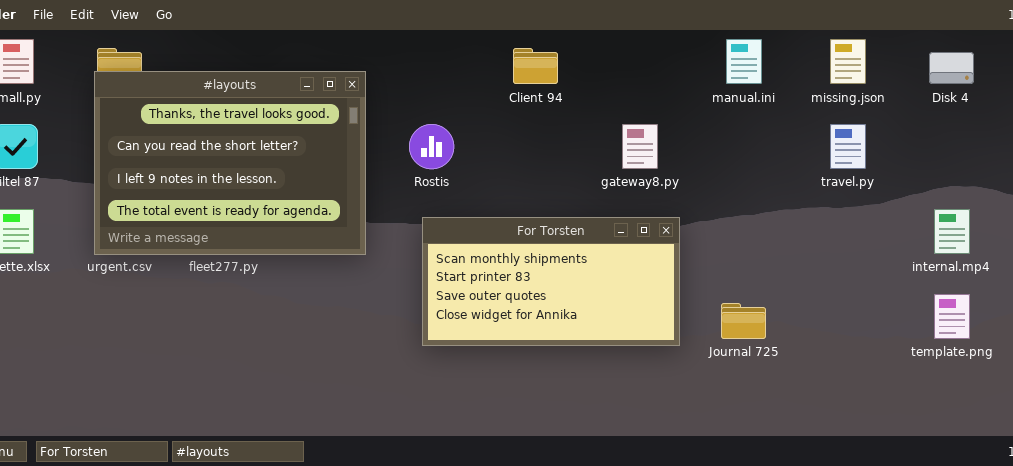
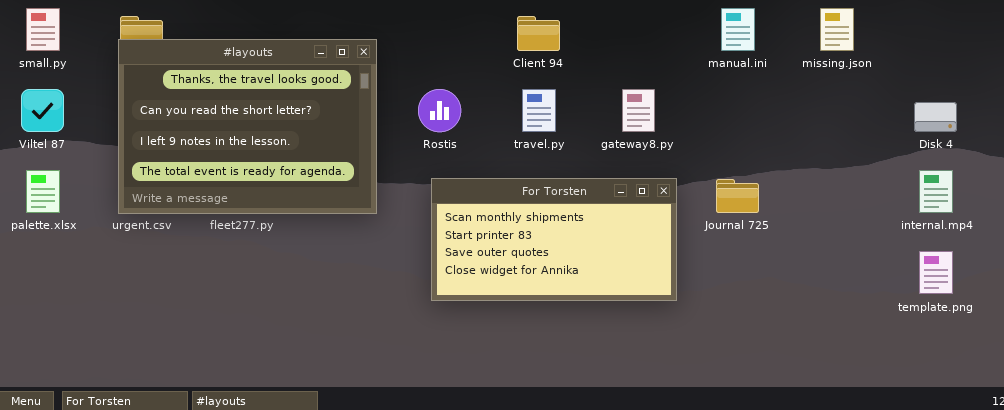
Disk 4: [929,52,974,84] -> [914,102,957,132], moved
travel.py: [830,124,866,169] -> [522,89,556,132], moved
Journal 725: [721,303,766,339] -> [716,179,759,213], moved

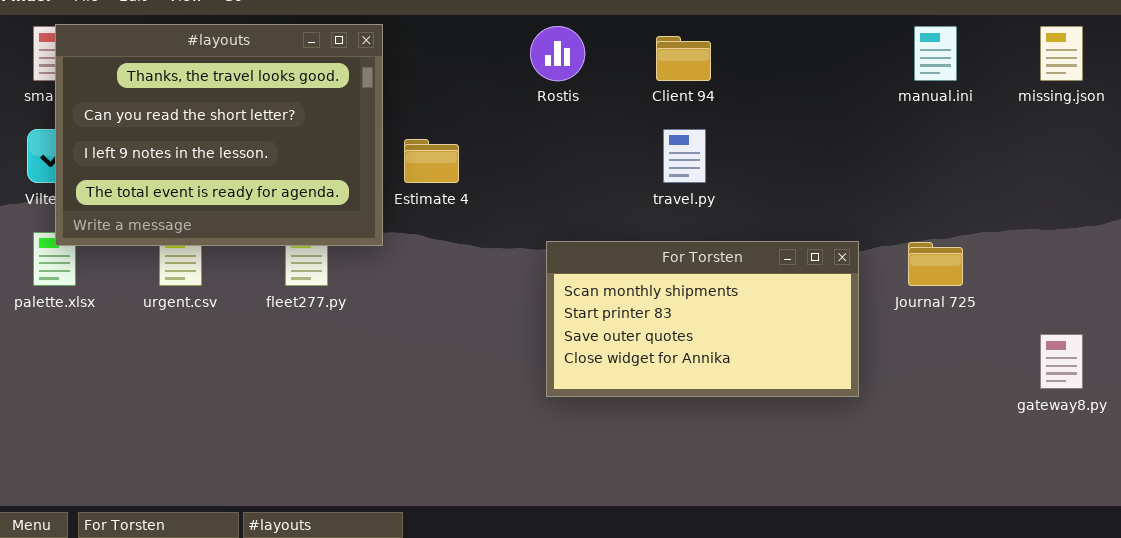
#layouts: [118,39,377,214] -> [55,24,383,246], moved
Rostis: [418,89,461,132] -> [530,26,585,81], moved
gateway8.py: [622,89,655,132] -> [1040,334,1083,389], moved

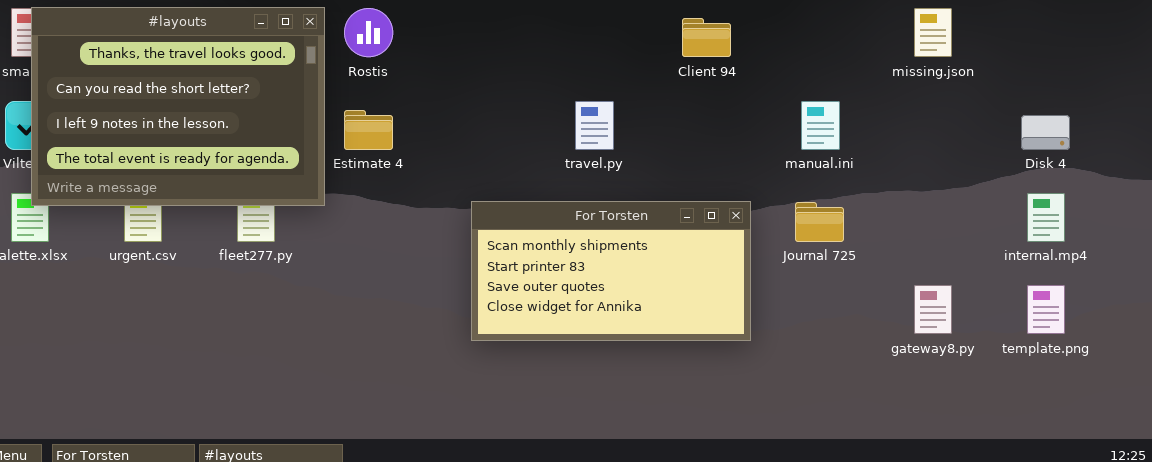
Rostis: [530,26,585,81] -> [344,8,393,57], moved
manual.ini: [914,26,957,81] -> [801,101,840,150], moved
Client 94: [656,36,711,81] -> [682,18,731,57], moved

